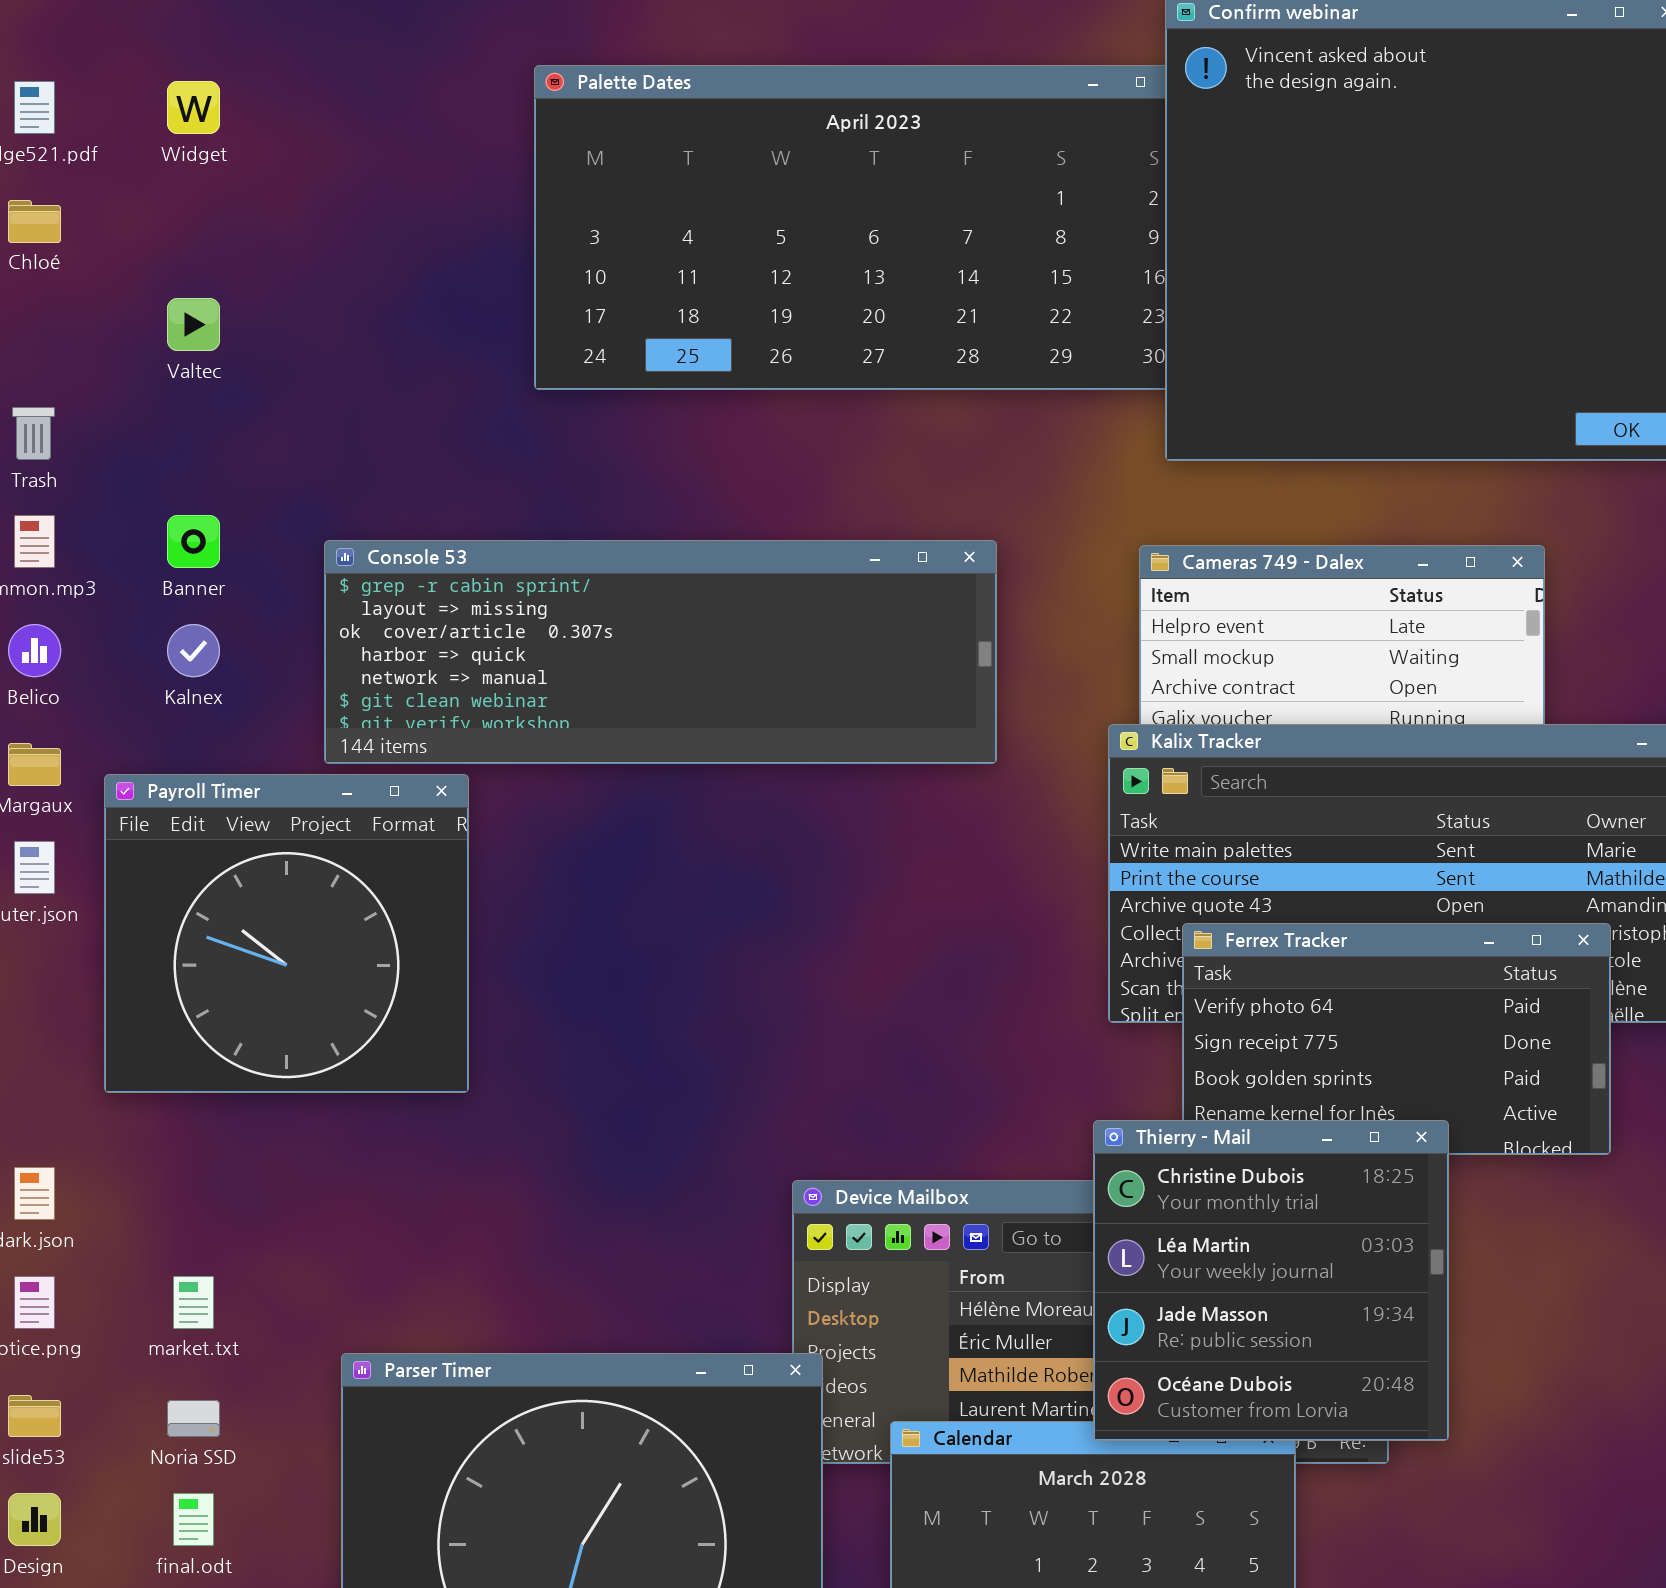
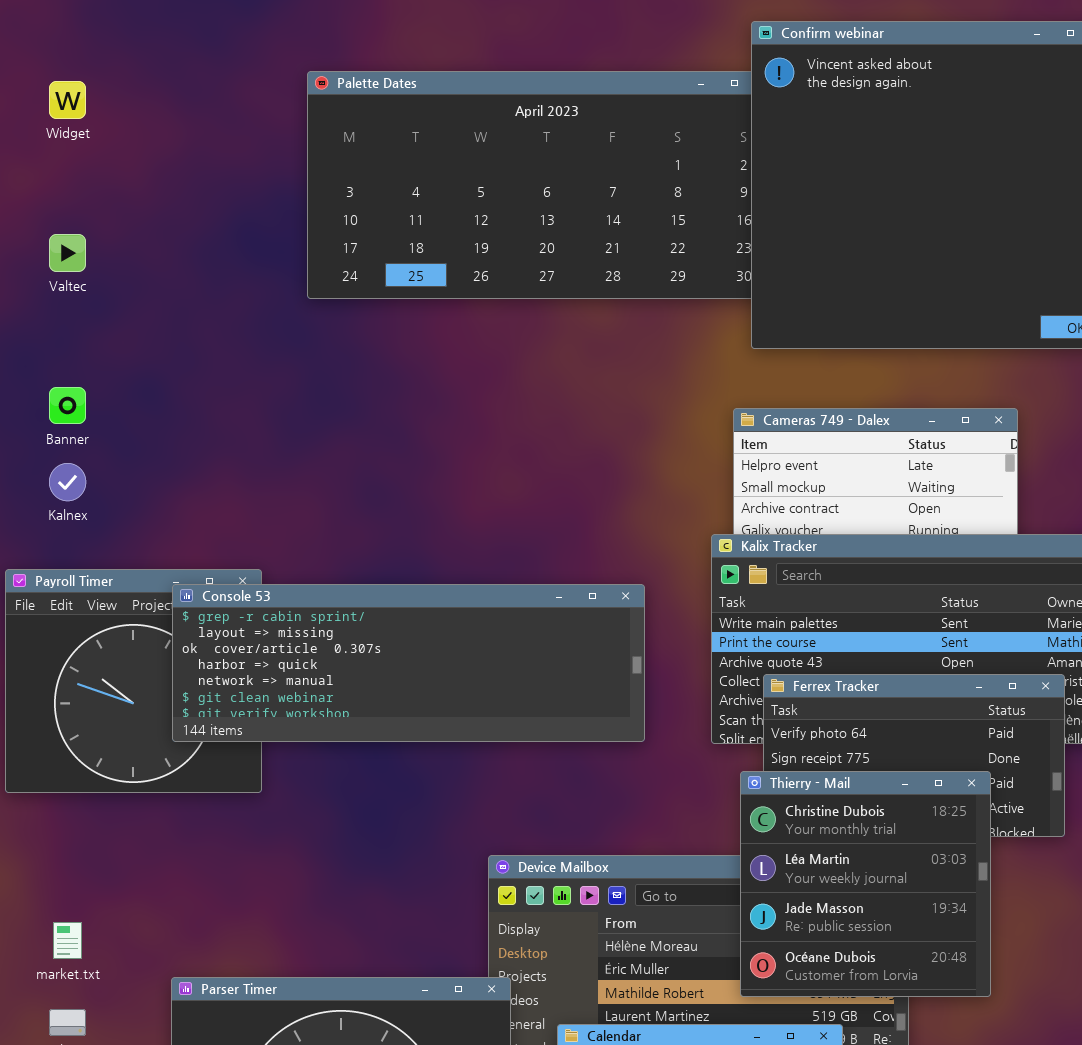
Console 53: [324,540,997,764] -> [172,584,645,742], moved
Thierry - Mail: [1093,1120,1449,1441] -> [740,771,991,997], moved

